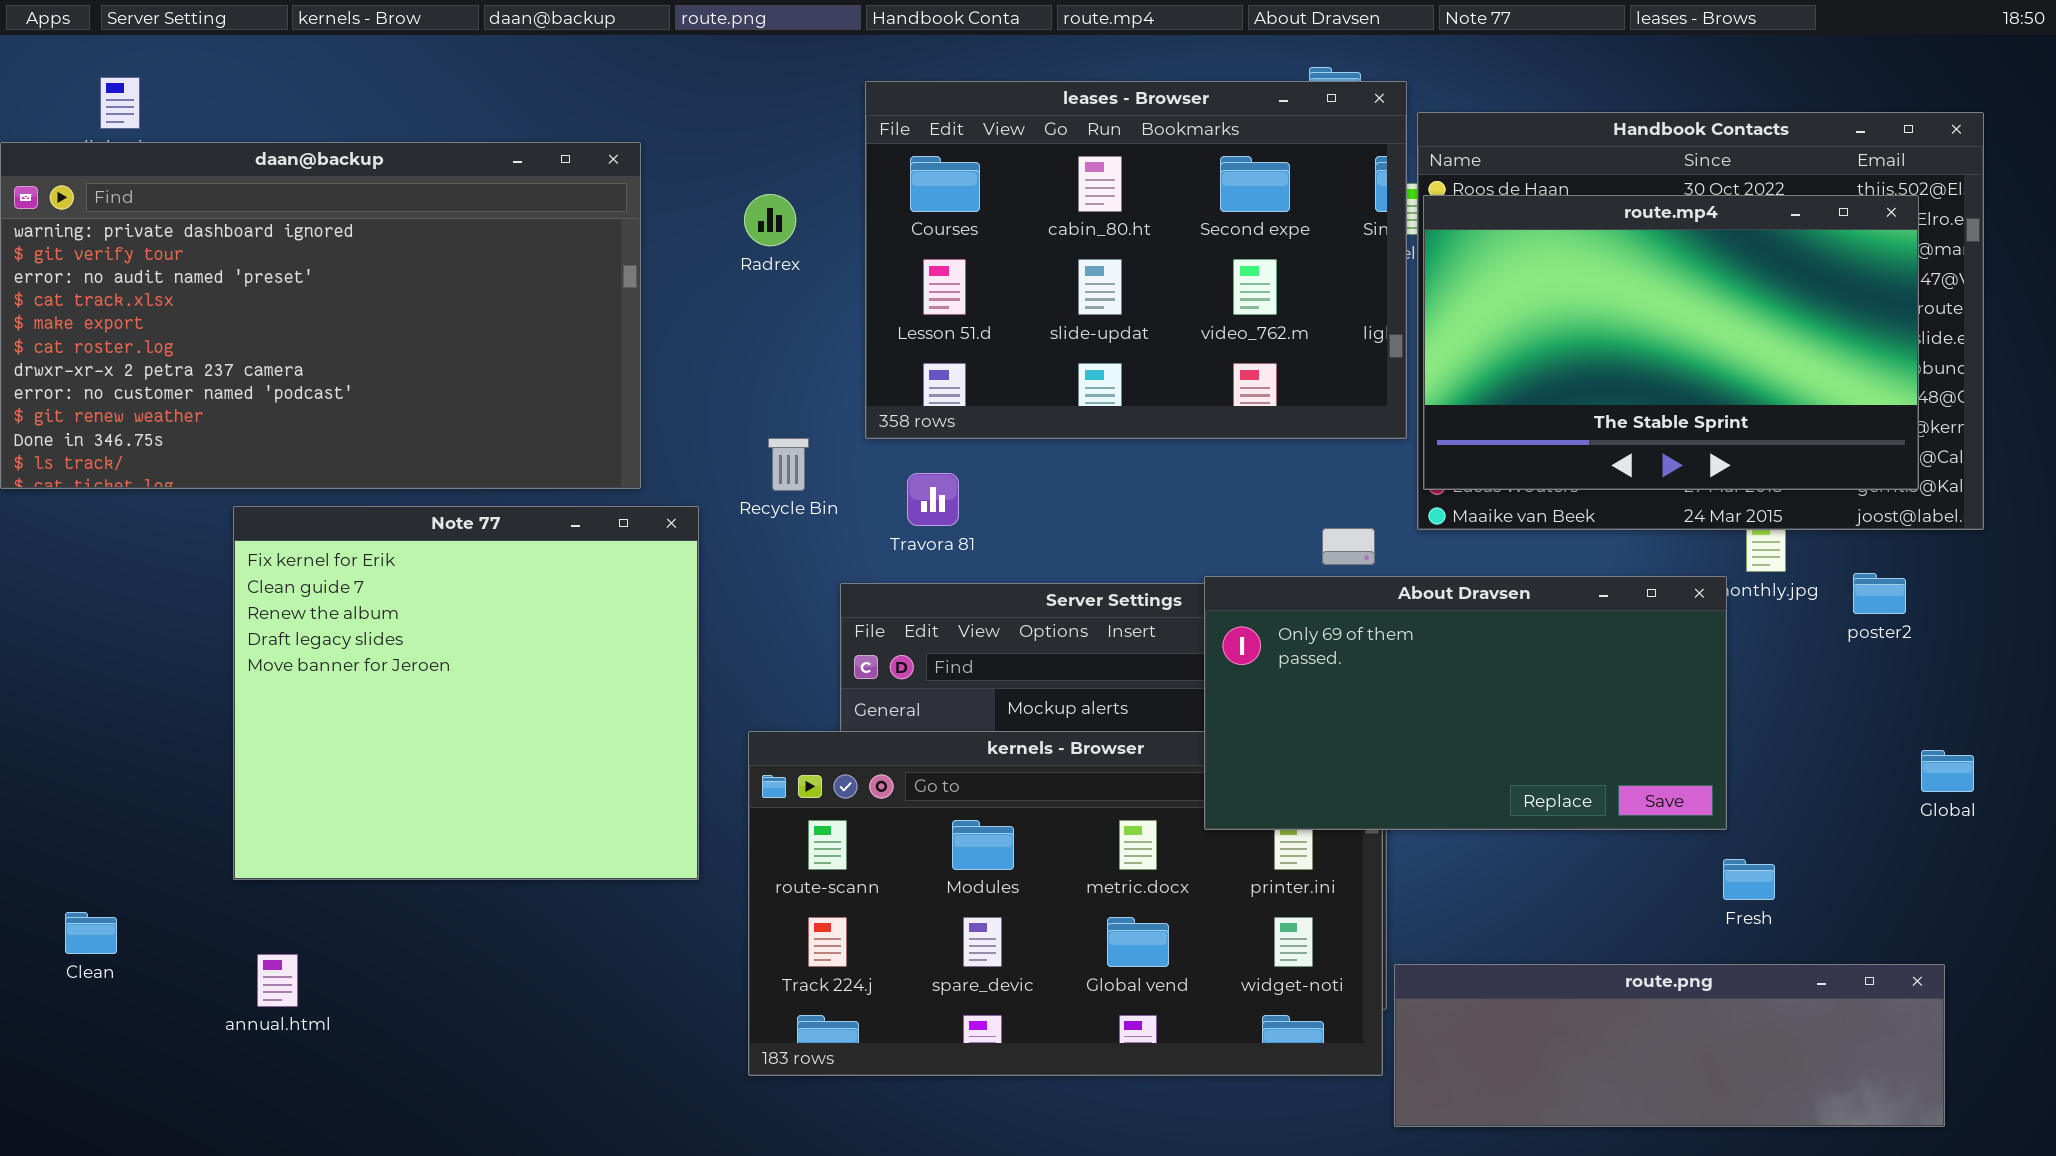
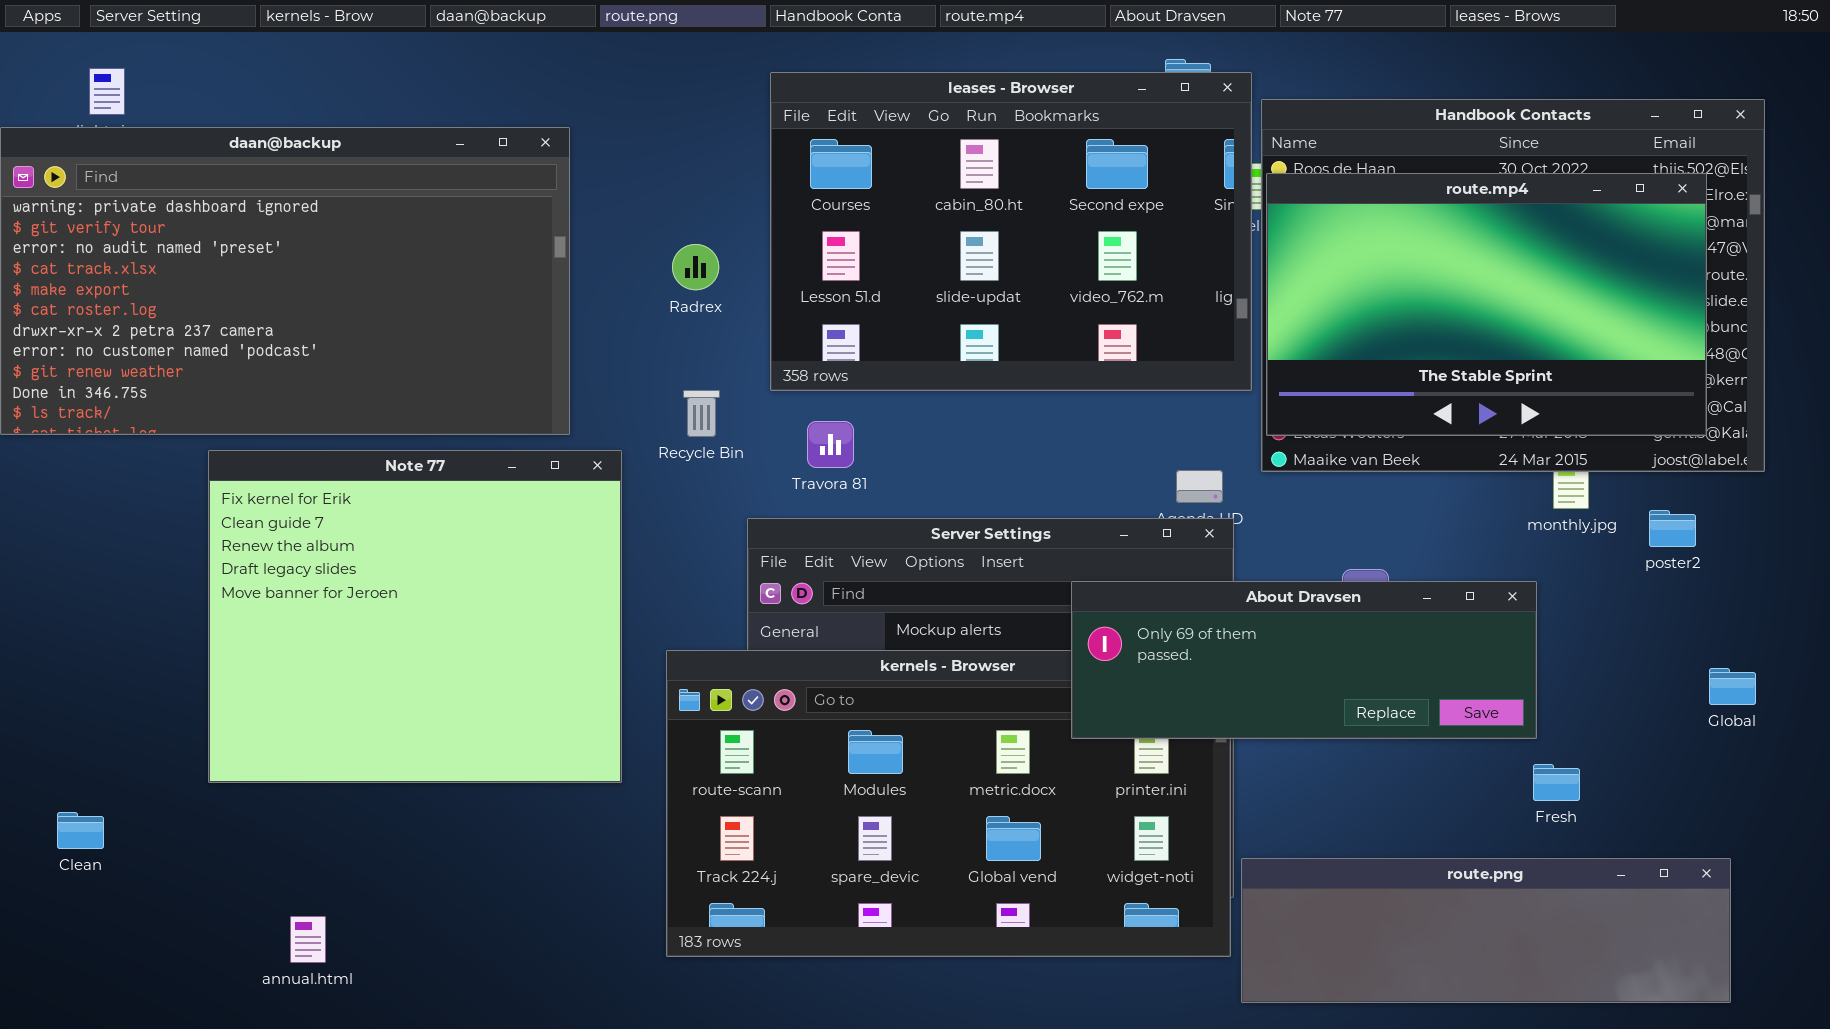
Radrex: [744,194,796,246] -> [672,244,719,290], moved
About Dravsen: [1204,576,1727,830] -> [1071,581,1537,739], resized
annual.html: [257,954,298,1007] -> [290,916,326,963], moved

